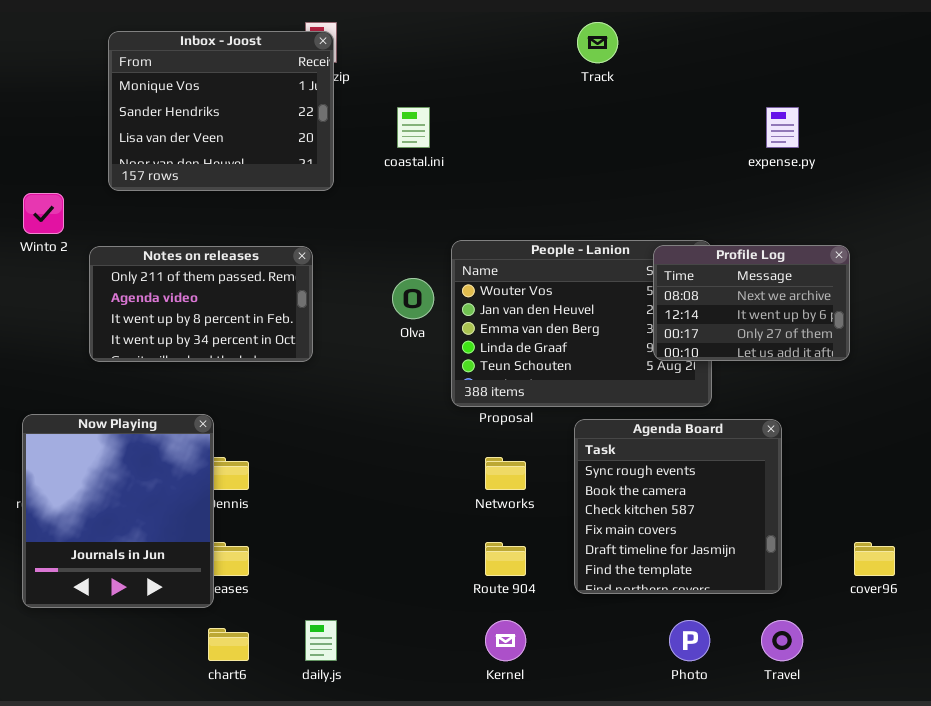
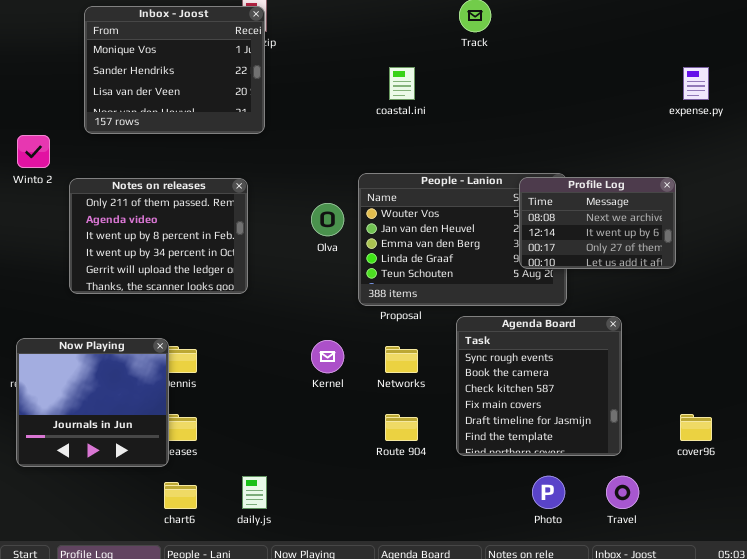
coastal.ini: [397,107,430,148] -> [389,67,415,100], moved
expense.py: [766,107,799,148] -> [683,67,709,100], moved
Notes on releases: [89,246,313,362] -> [69,178,248,294], resized
Now Playing: [22,414,214,608] -> [16,338,169,467], resized
Kernel: [485,620,526,661] -> [311,340,344,373], moved

